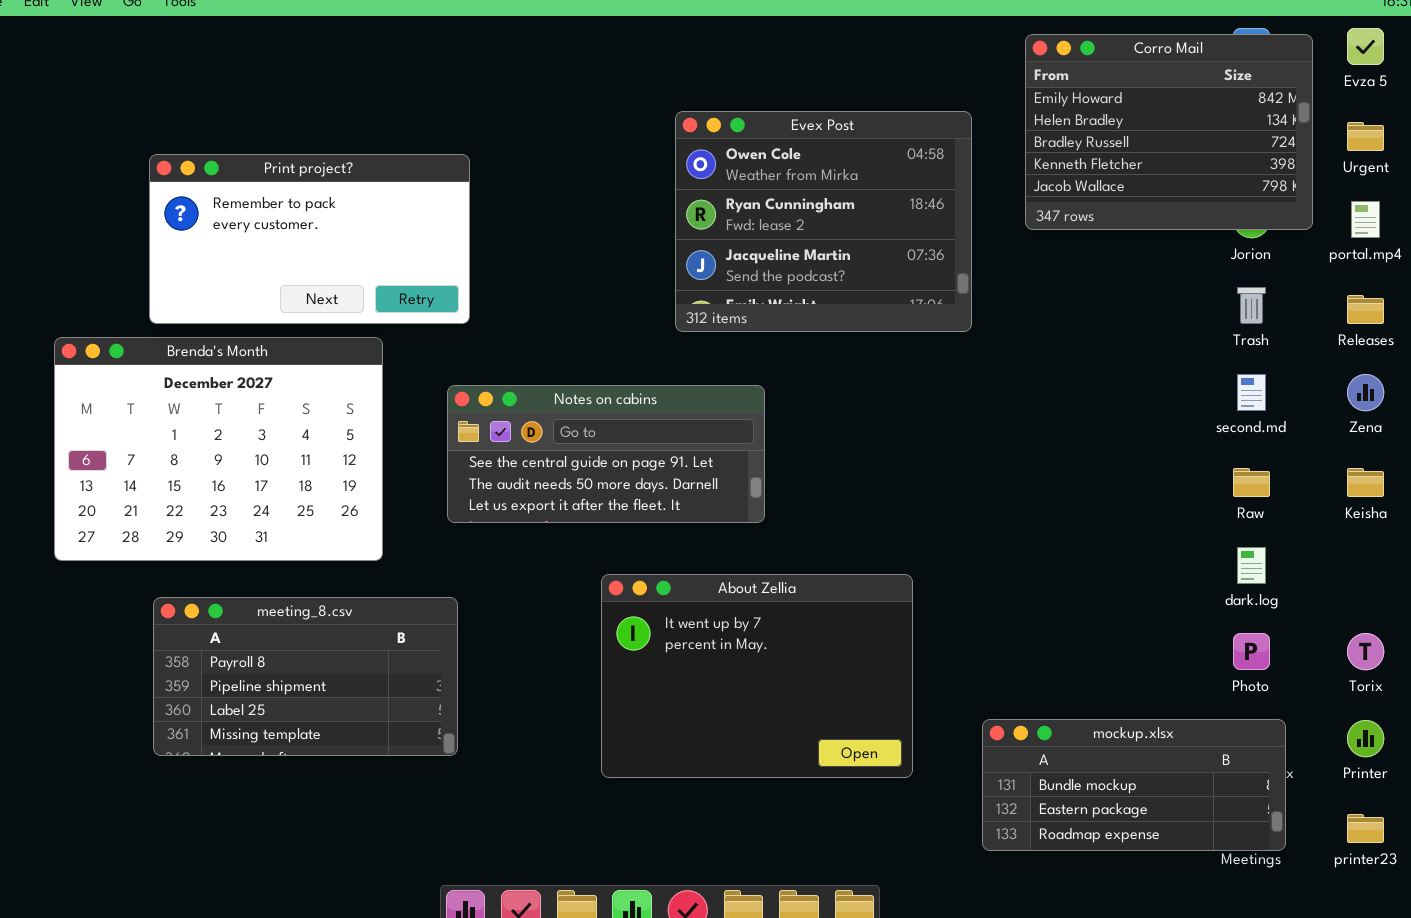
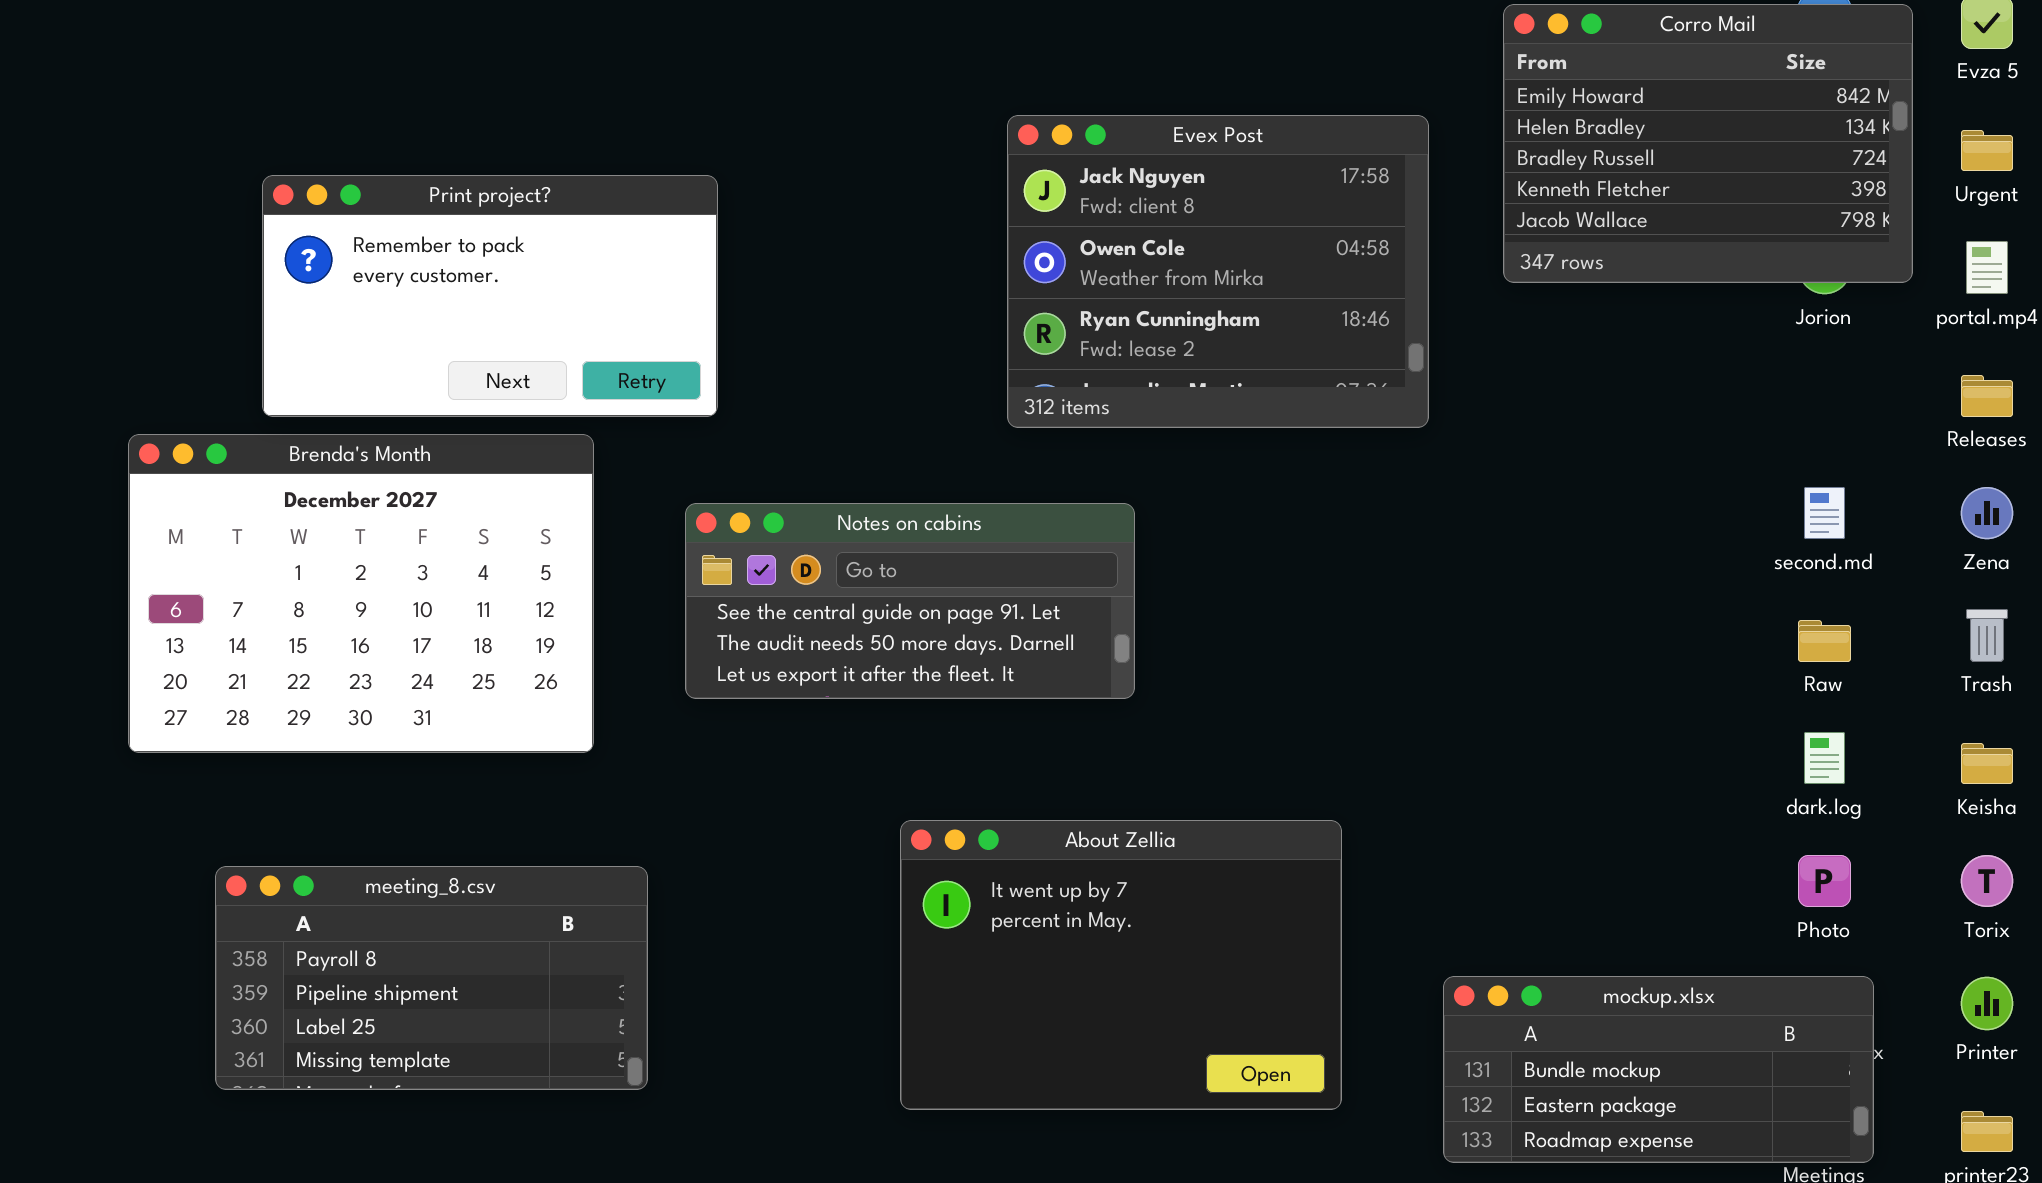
Evex Post: [675,111,972,332] -> [1007,115,1429,428], scrolled up 1 row
Trash: [1237,287,1266,324] -> [1966,609,2008,662], moved
Keisha: [1347,468,1384,497] -> [1961,743,2013,784], moved
About Zellia: [601,574,913,778] -> [900,820,1342,1110], moved
meeting_8.csv: [153,597,458,756] -> [215,866,648,1090], moved

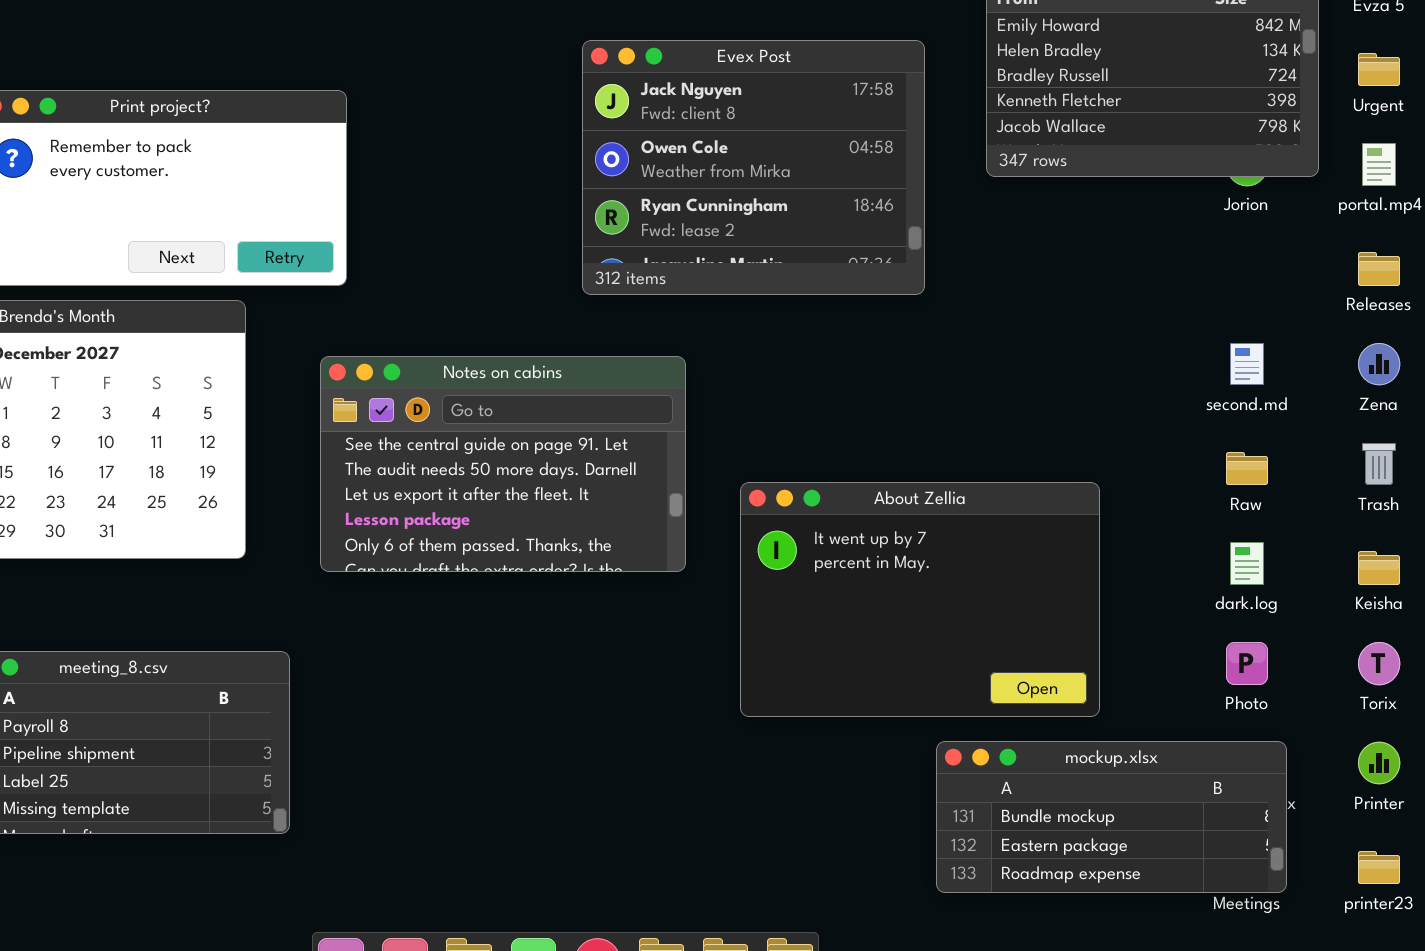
Notes on cabins: [685,503,1135,699] -> [320,356,686,572], resized
About Zellia: [900,820,1342,1110] -> [740,482,1100,717], moved

